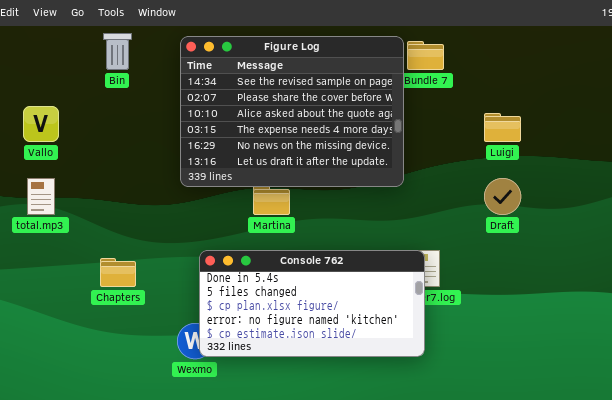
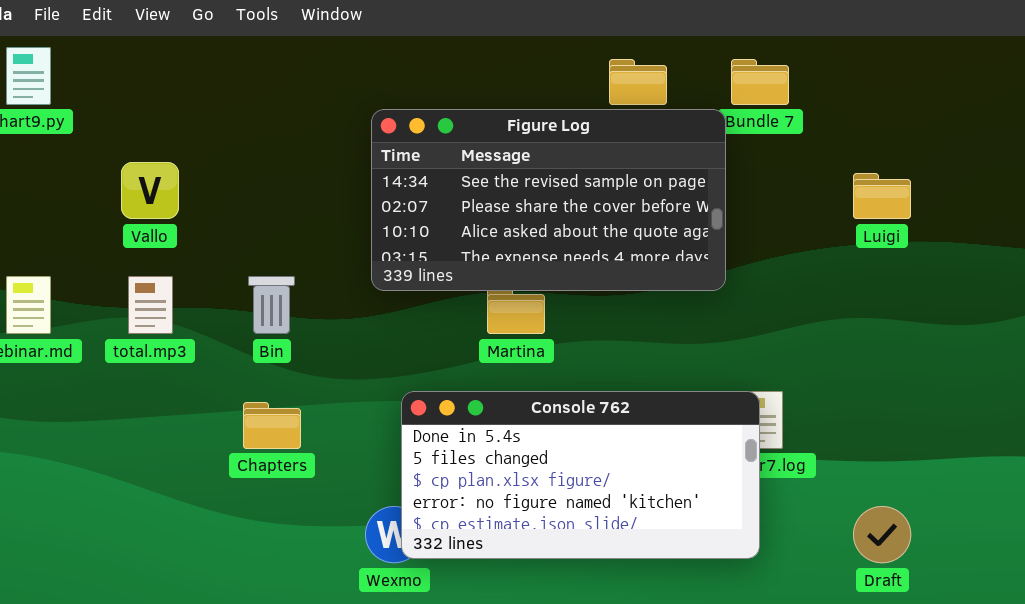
Bin: [103,33,132,70] -> [248,276,295,334], moved
Figure Log: [180,36,404,187] -> [371,109,726,291], resized
Draft: [484,178,521,215] -> [853,506,911,563], moved

